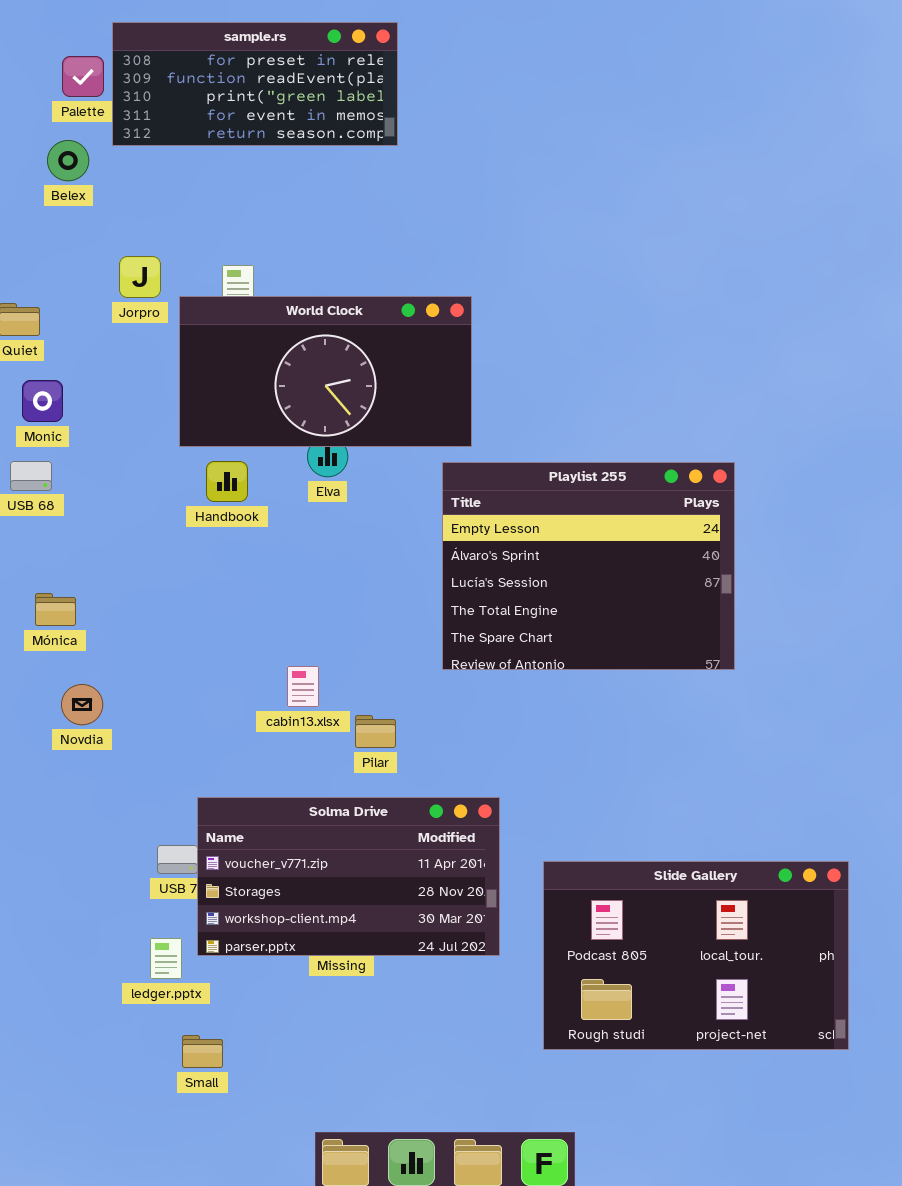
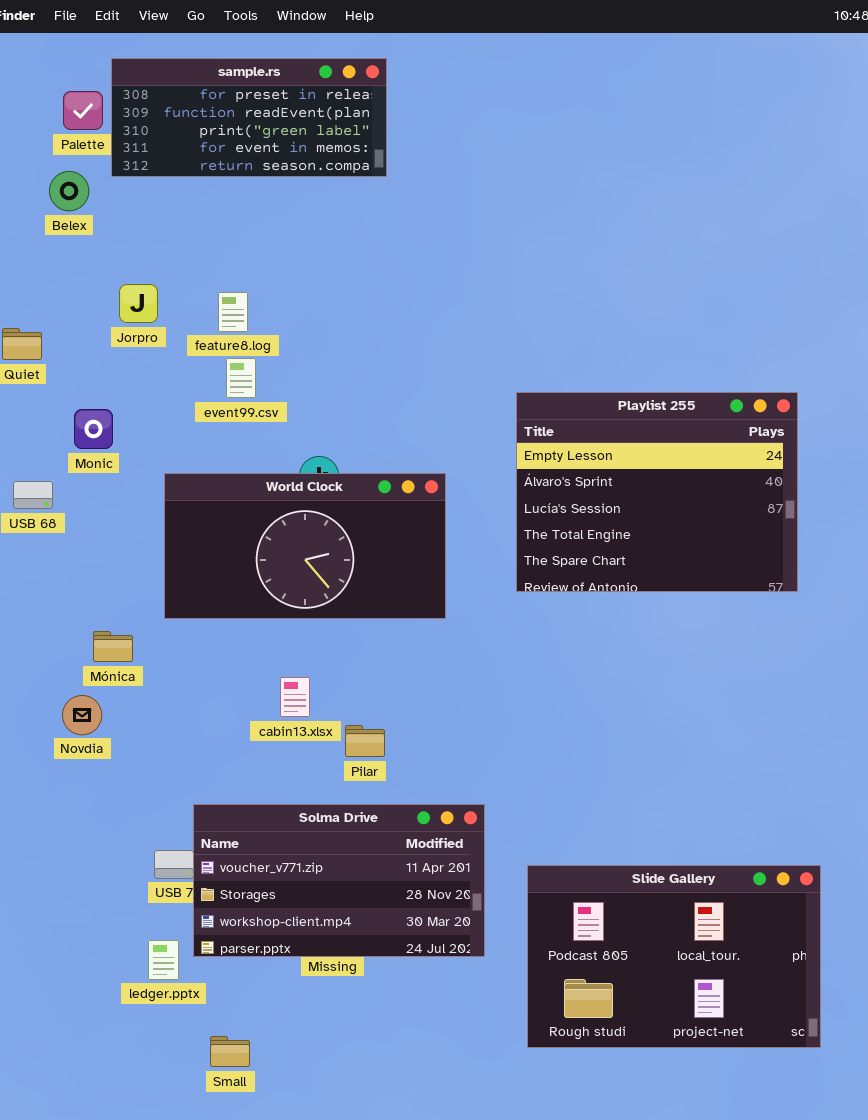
World Clock: [179,296,472,447] -> [164,473,446,619], moved
Monic: [22,380,63,422] -> [74,409,113,449], moved
Playlist 255: [442,462,735,670] -> [516,392,798,592], moved
Mónica: [35,593,76,626] -> [93,631,133,662], moved
Small: [182,1035,223,1068] -> [210,1036,250,1067], moved

